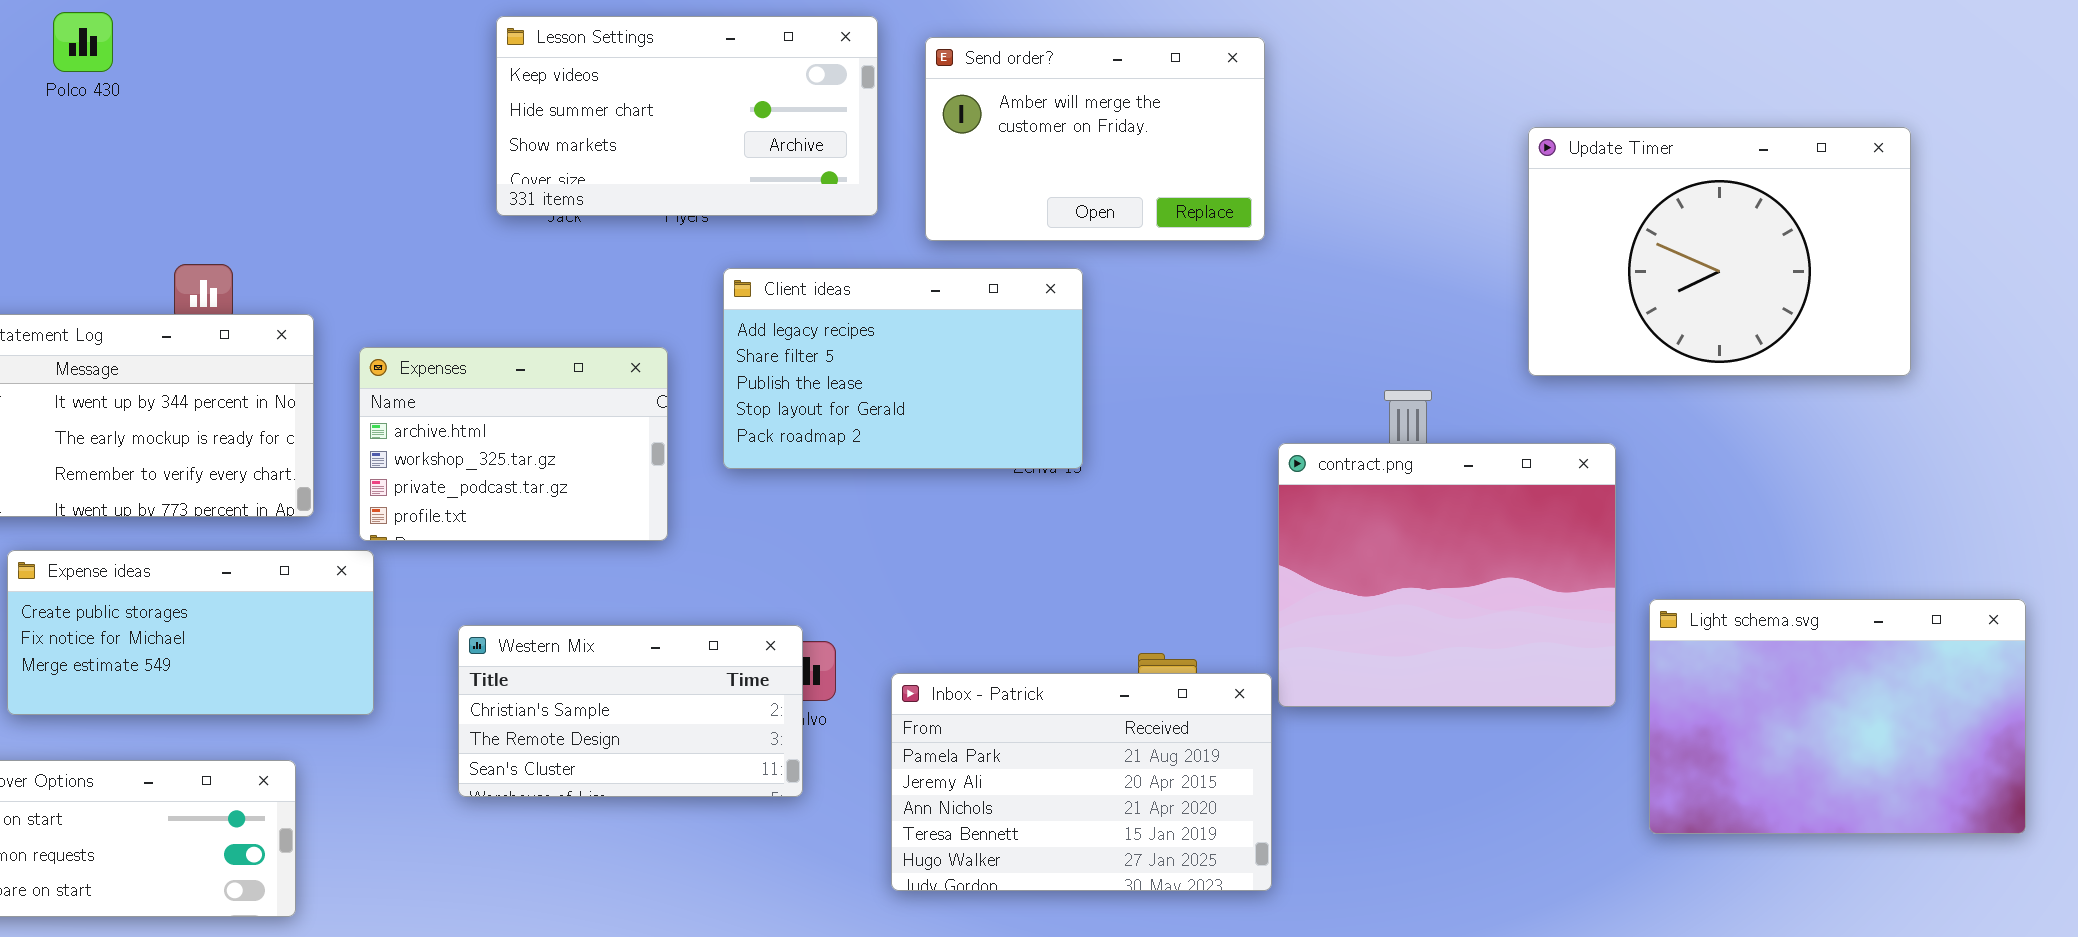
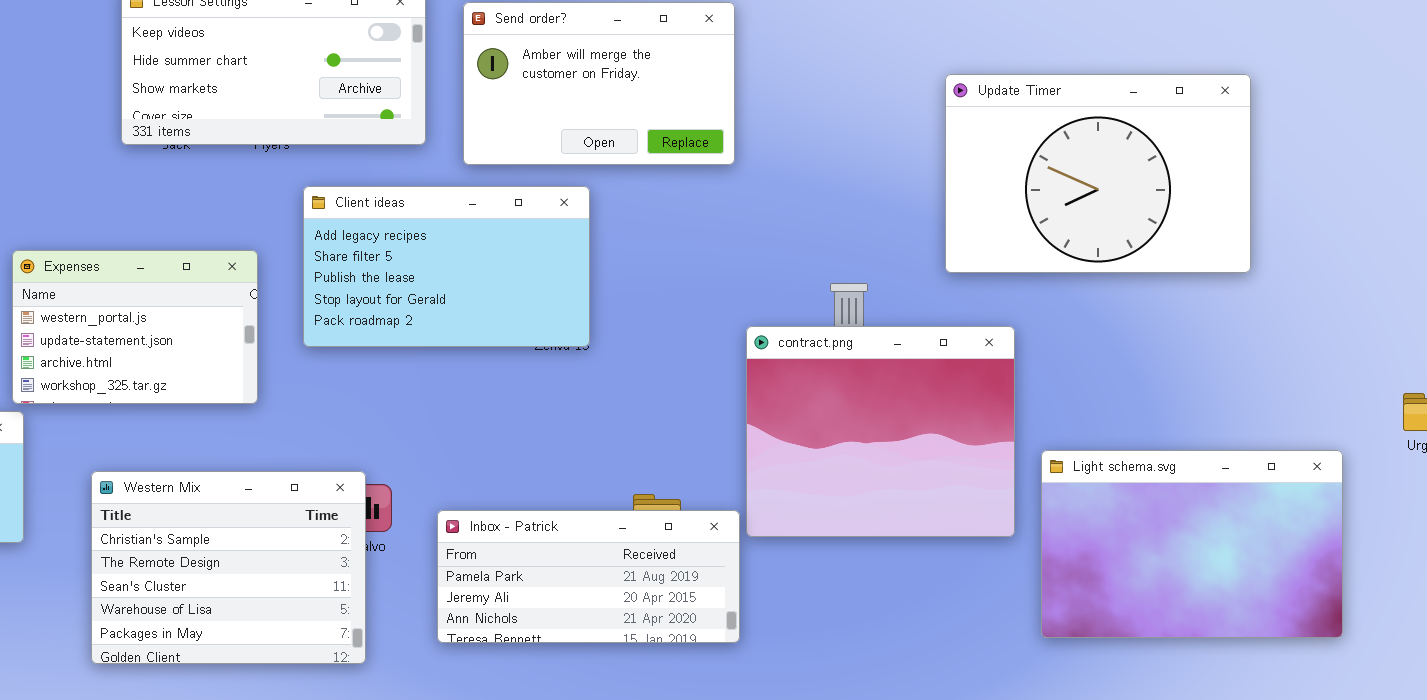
Expenses: [359,347,668,541] -> [12,250,258,404], scrolled up 2 rows
Western Mix: [458,625,803,797] -> [91,471,366,664], resized
Inbox - Patrick: [891,673,1272,891] -> [437,510,740,643], resized

